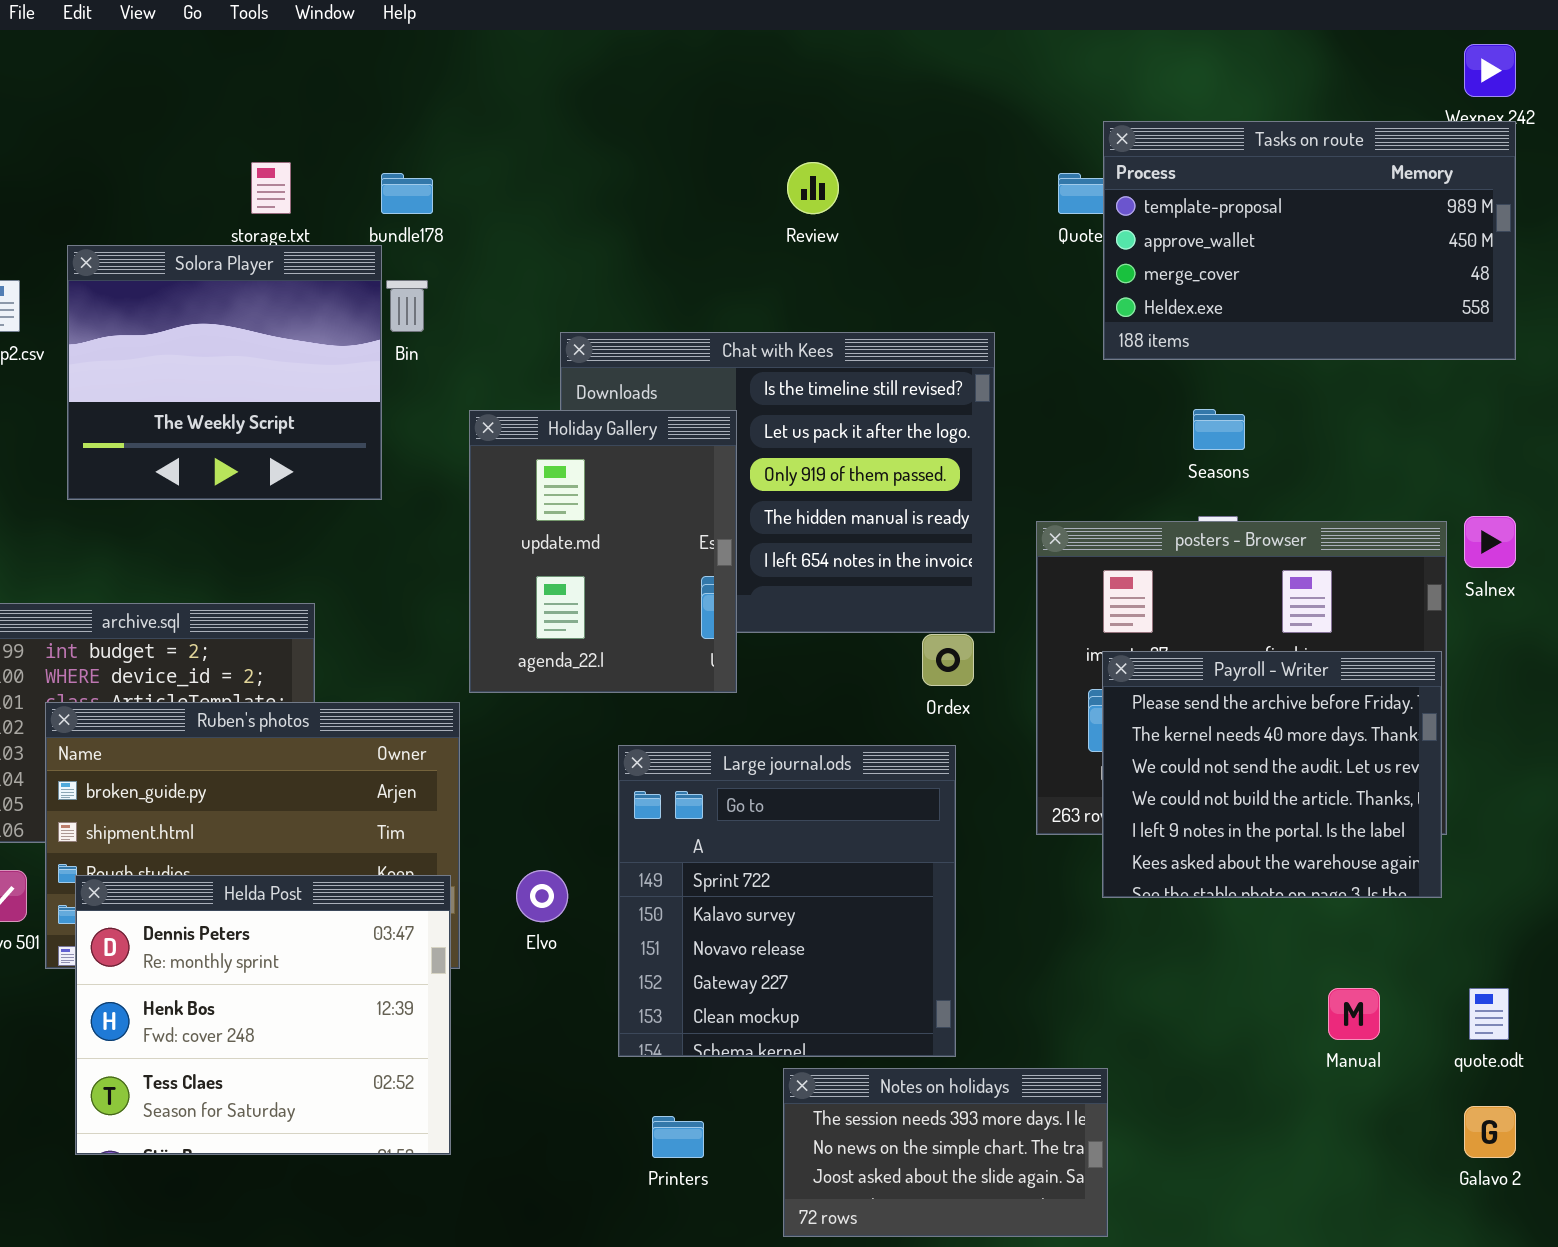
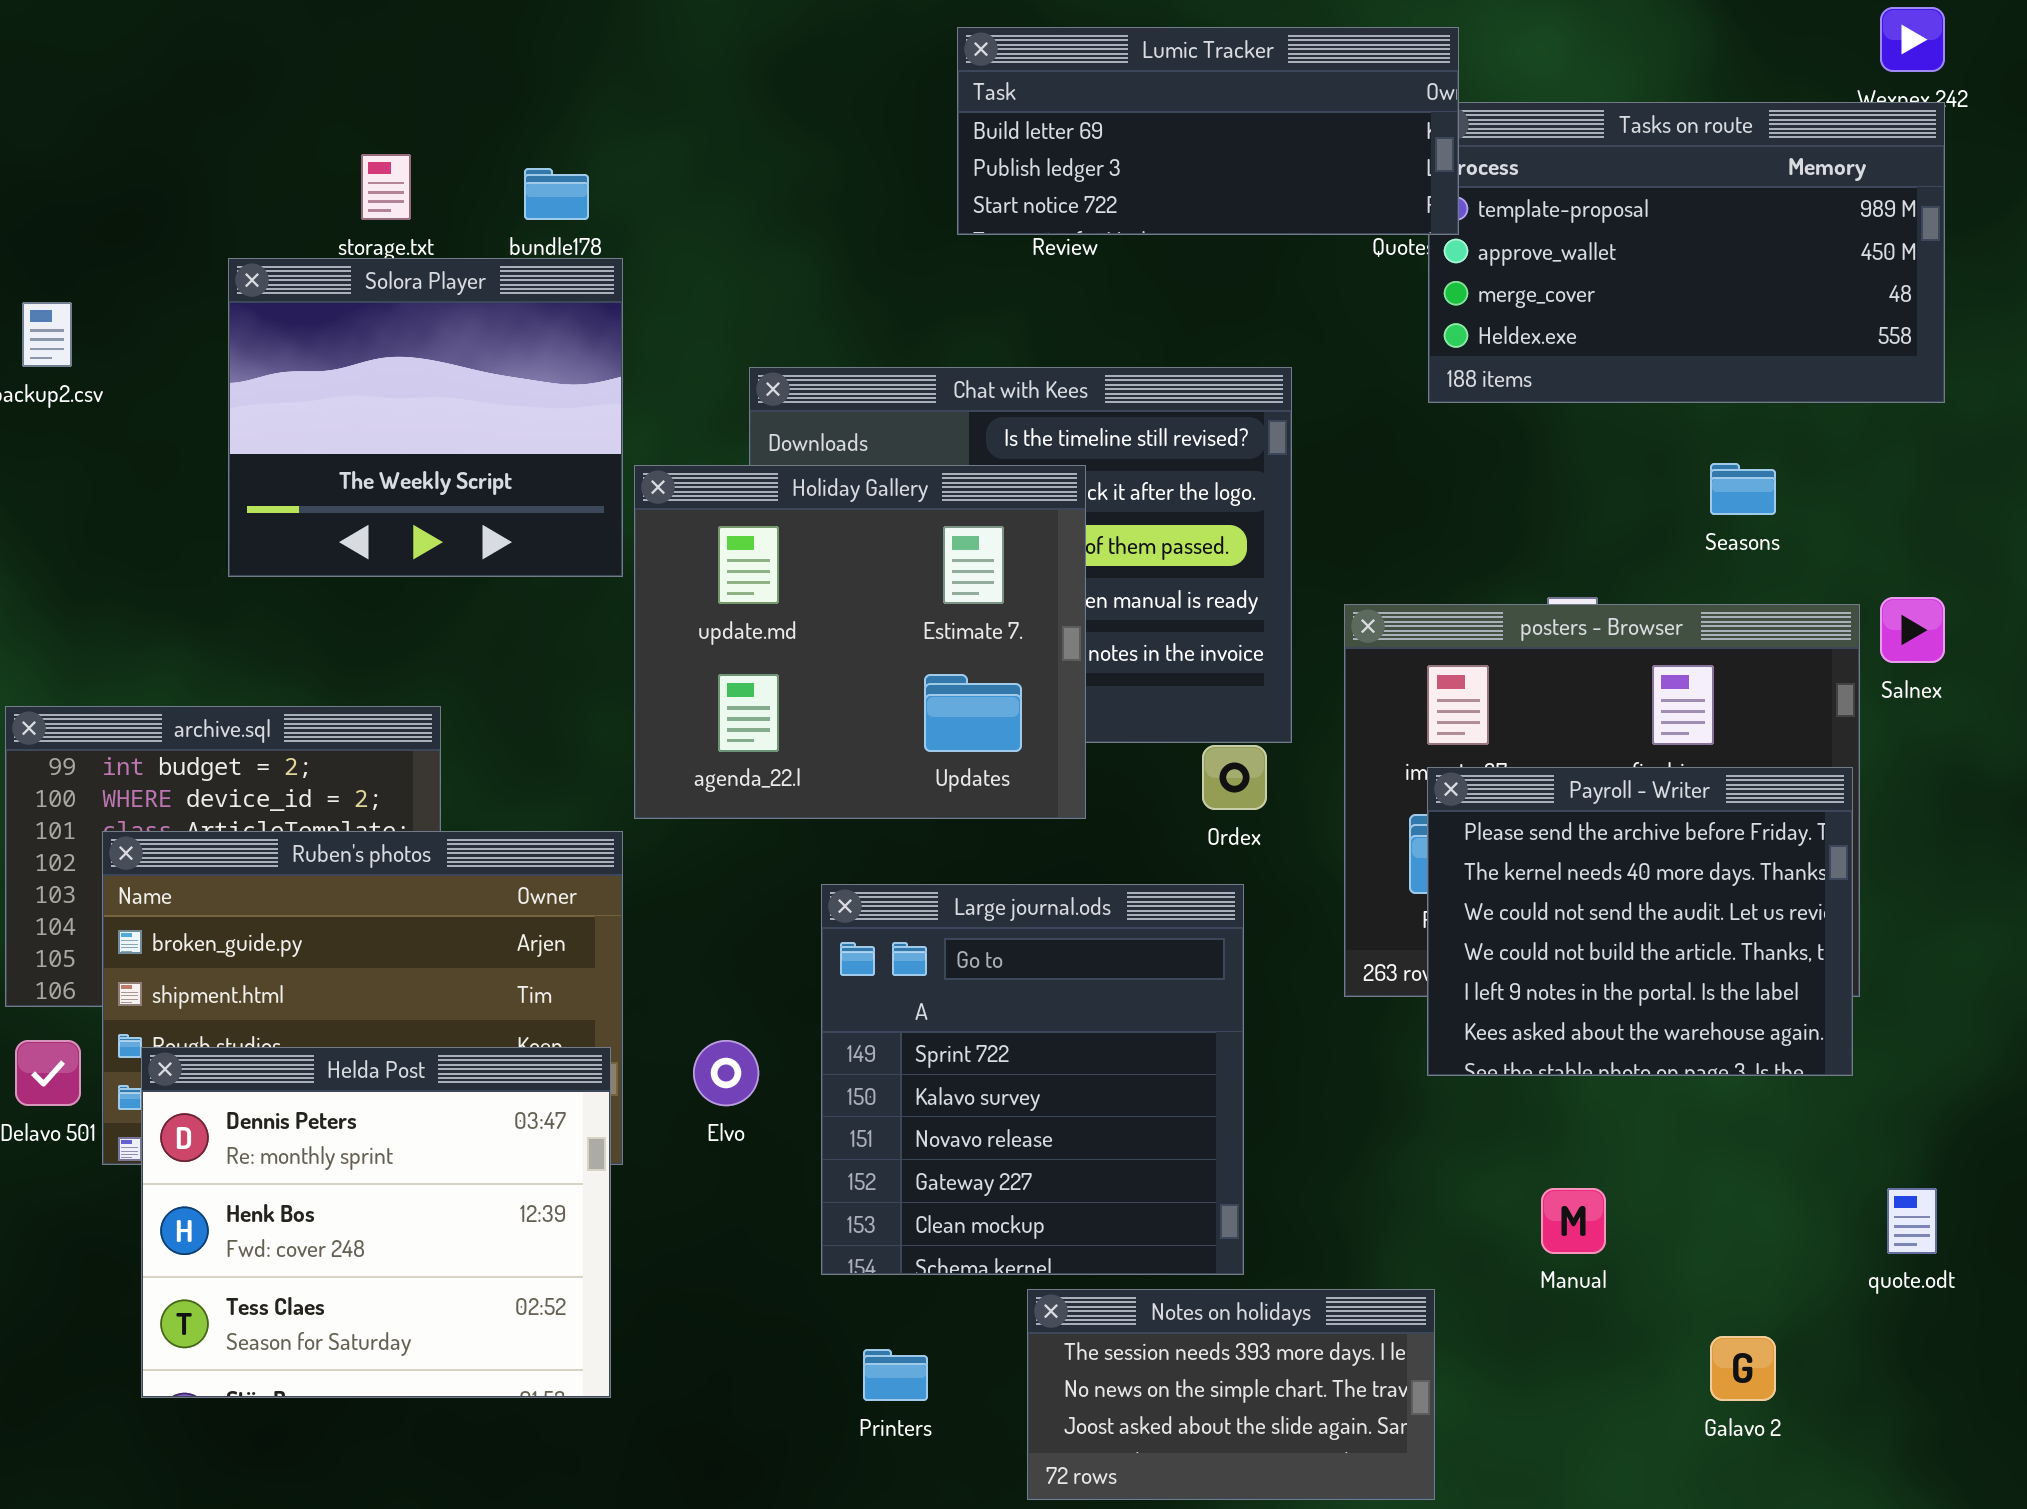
Lumic Tracker: none -> [957,27,1459,235], opened
Solora Player: [67,245,382,500] -> [228,258,623,577], moved
Seasons: [1193,409,1245,450] -> [1710,463,1776,515], moved
Holiday Gallery: [469,410,737,693] -> [634,465,1086,819], resized
Manual: [1328,988,1380,1040] -> [1541,1188,1606,1254], moved
Galavo 2: [1464,1106,1516,1158] -> [1710,1336,1776,1401], moved

